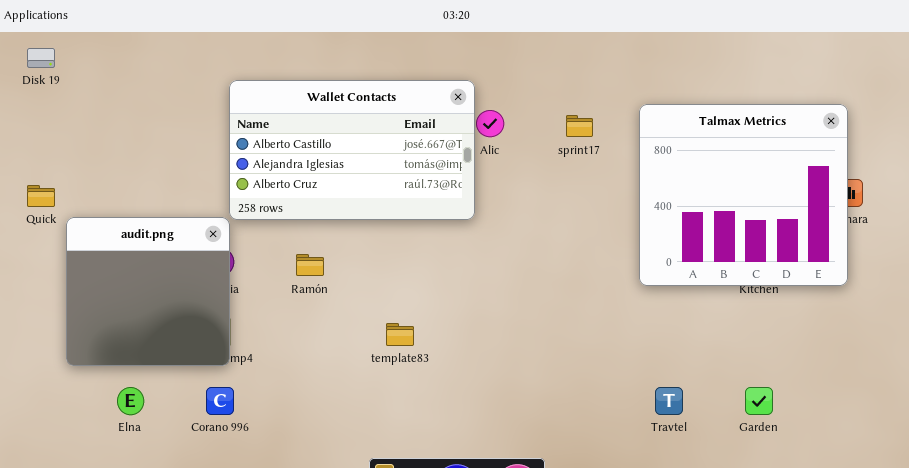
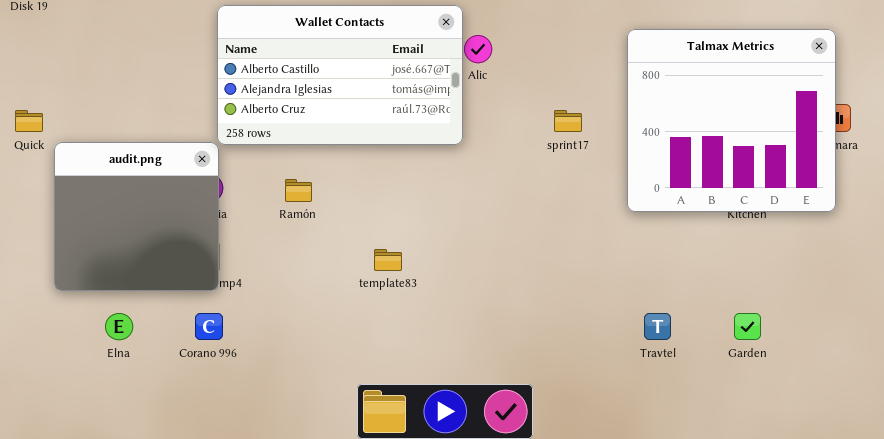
sprint17: [566,115,593,137] -> [554,110,582,132], moved

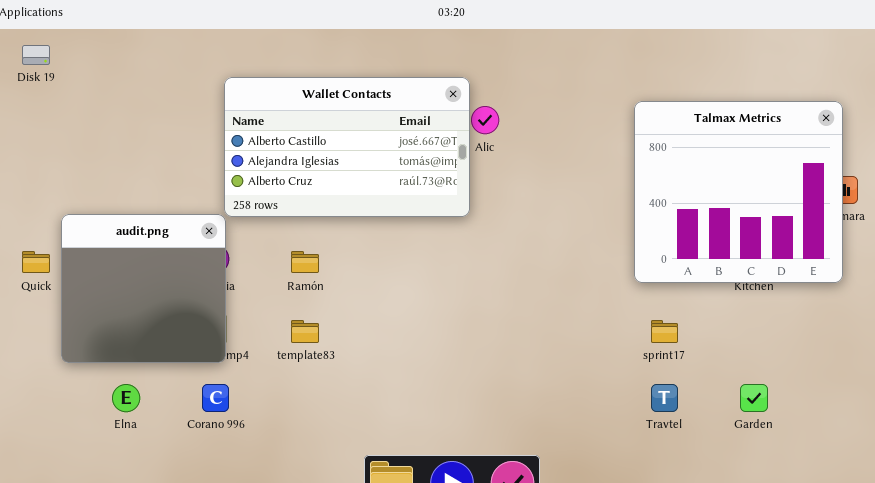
Quick: [15,110,43,132] -> [22,251,50,273], moved
sprint17: [554,110,582,132] -> [651,320,678,343], moved
template83: [374,249,402,271] -> [291,320,319,343], moved

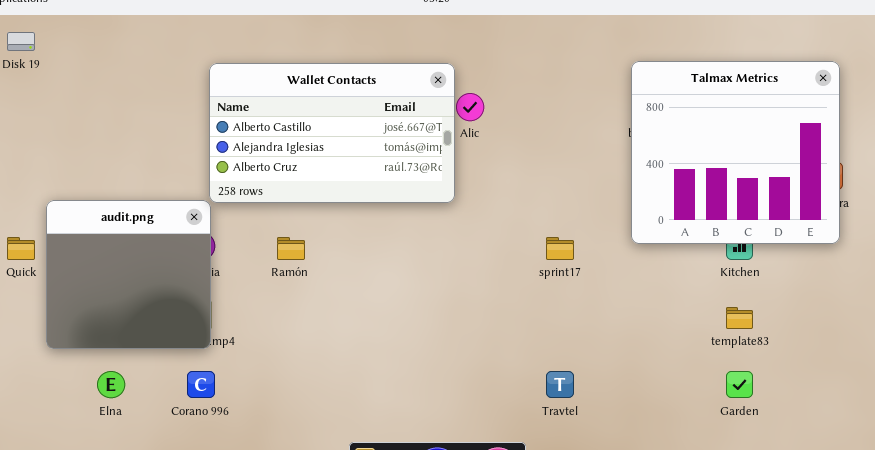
Talmax Metrics: [634,101,843,283] -> [631,61,840,244], moved
template83: [291,320,319,343] -> [726,307,753,329], moved
sprint17: [651,320,678,343] -> [546,237,574,260], moved
Travtel: [651,384,678,412] -> [546,371,574,398], moved

